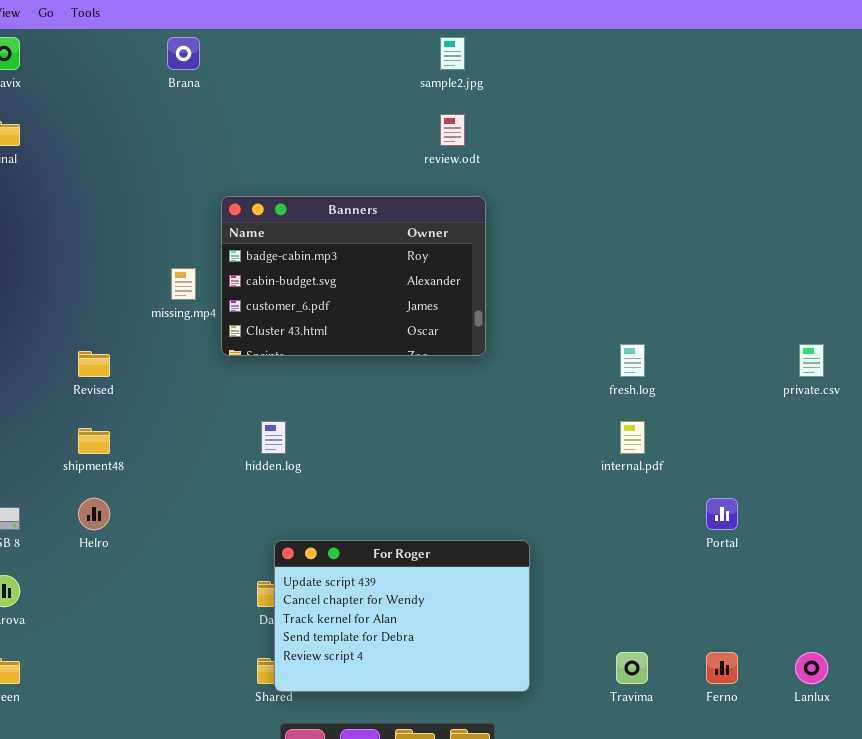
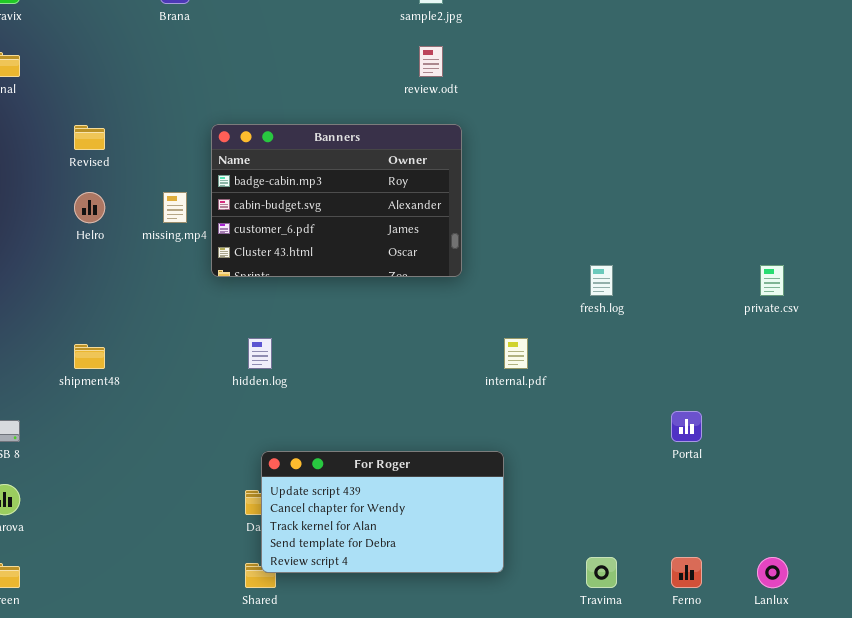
Revised: [78,351,110,377] -> [74,125,105,150], moved
internal.pdf: [620,421,645,454] -> [504,338,528,369], moved
Helro: [78,498,110,530] -> [74,192,105,223], moved
For Roger: [274,540,530,692] -> [261,451,504,573], resized

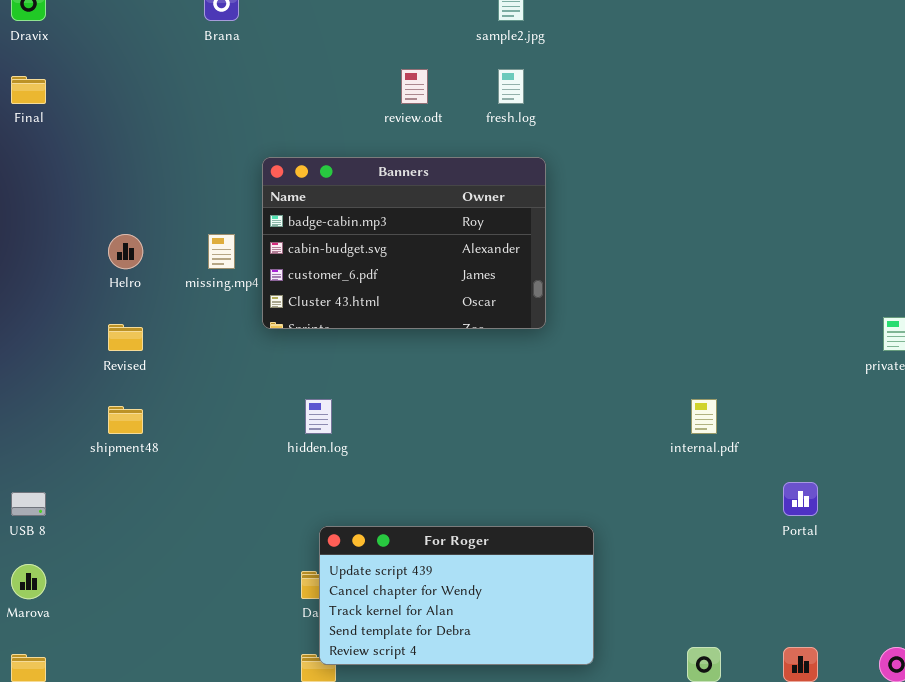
review.odt: [419,46,443,77] -> [401,69,428,104], moved
Revised: [74,125,105,150] -> [108,324,143,351], moved
fresh.log: [590,265,613,296] -> [498,69,524,104], moved
internal.pdf: [504,338,528,369] -> [691,399,717,434], moved

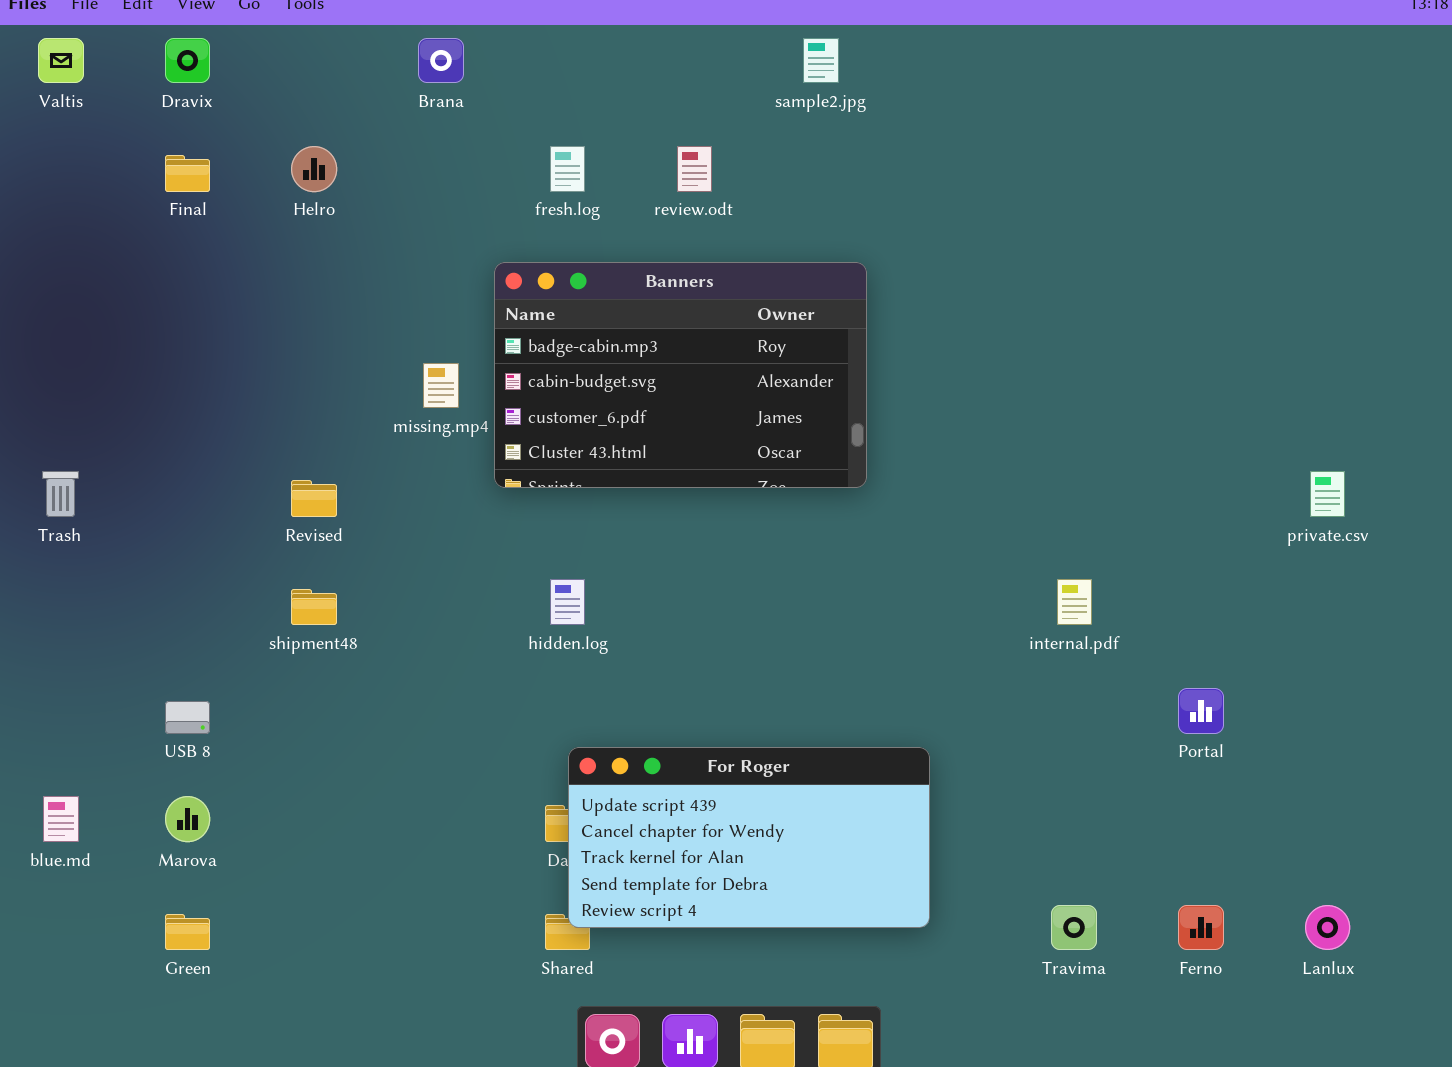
fresh.log: [498,69,524,104] -> [550,146,585,192], moved
Helro: [108,234,143,269] -> [291,146,337,192], moved

